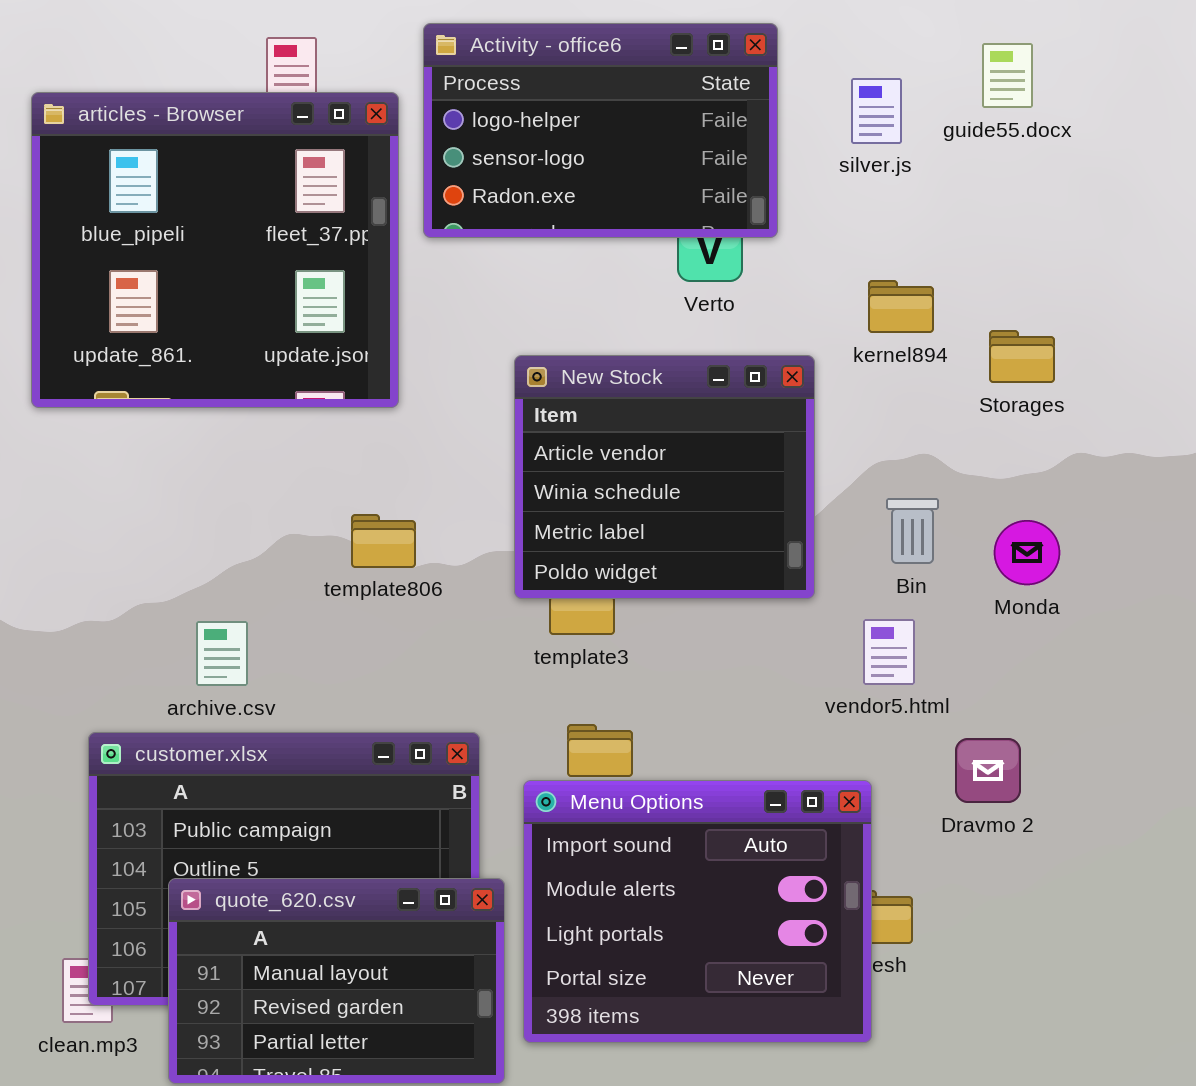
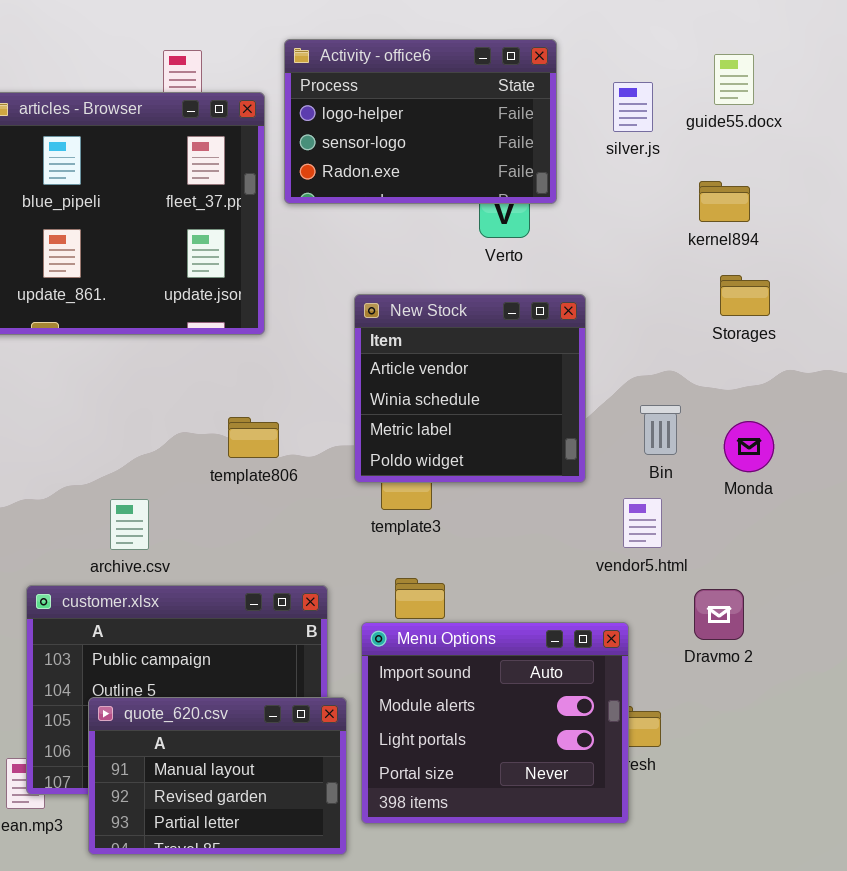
kernel894: [868,280,934,333] -> [699,181,750,222], moved

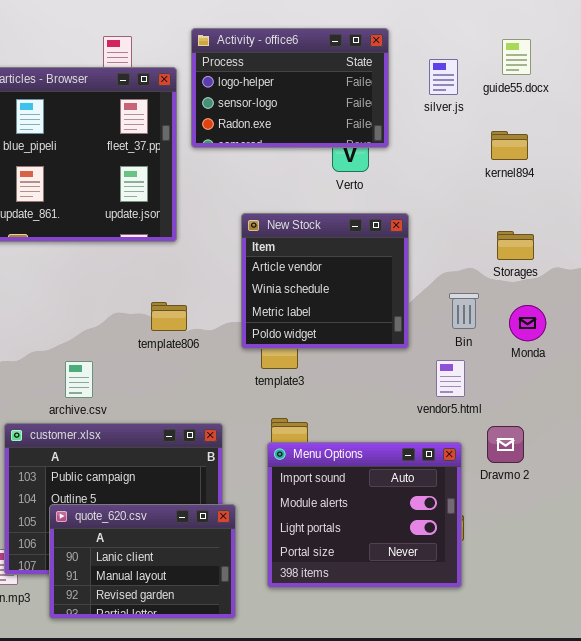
Storages: [720,275,770,316] -> [497,231,534,260], moved
Menu Options: [361,622,629,824] -> [267,442,462,588], moved
quote_620.csv: [88,697,347,855] -> [49,504,236,619], scrolled up 1 row

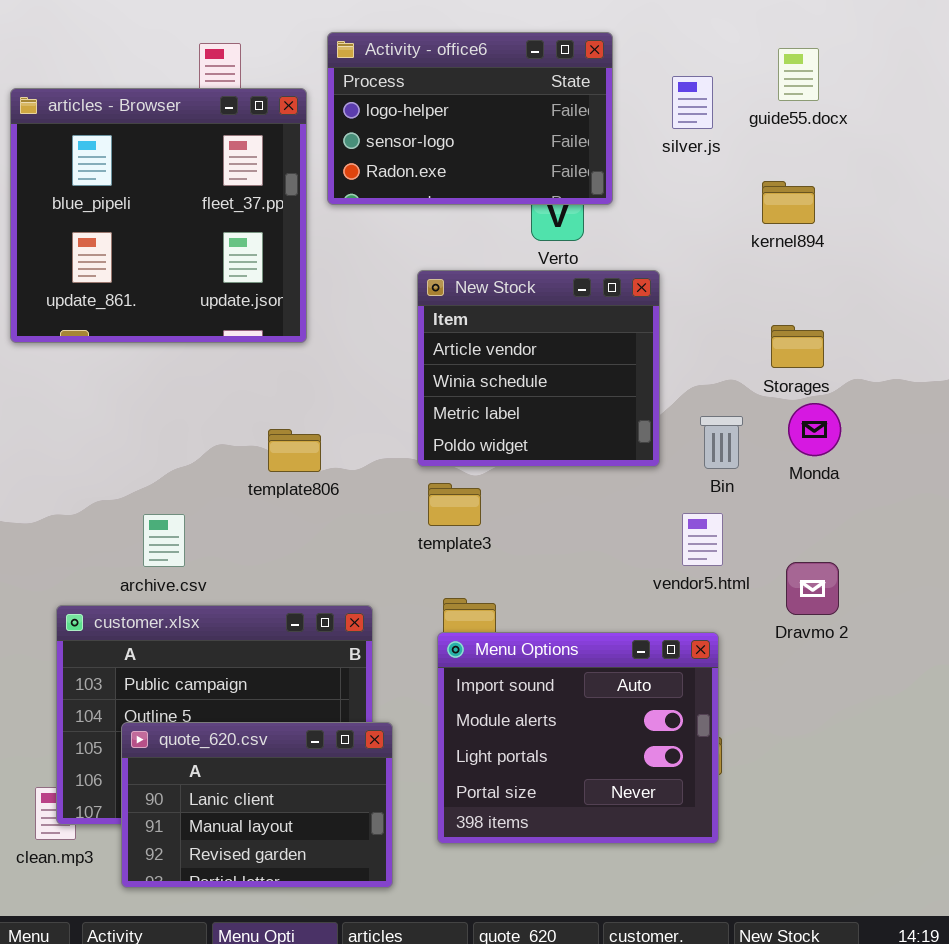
New Stock: [241,213,409,349] -> [417,270,660,467], moved
Monda: [509,305,546,341] -> [788,403,841,456], moved
Dravmo 2: [487,426,524,463] -> [786,562,839,615], moved

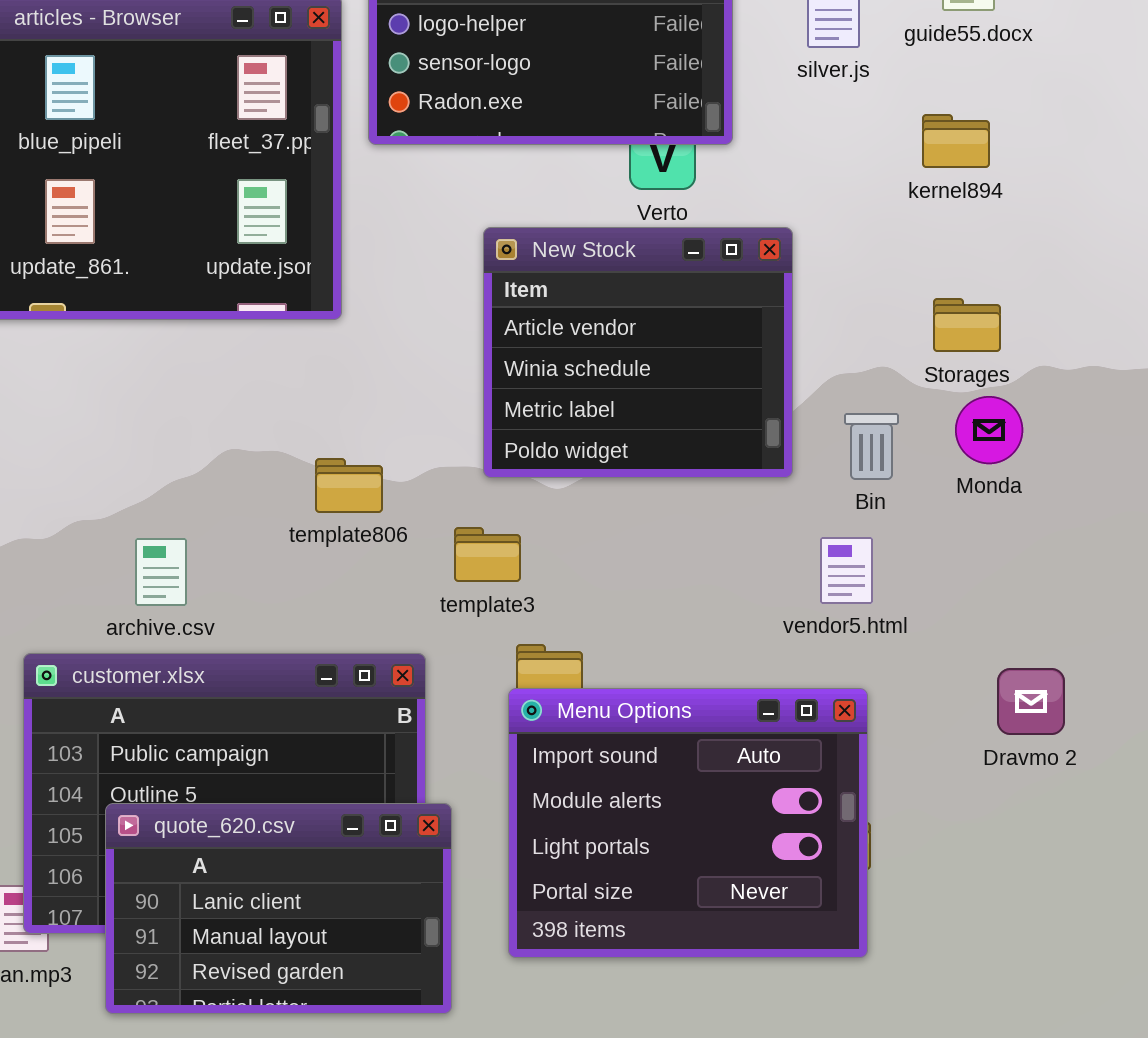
template806: [268,429,321,472] -> [315,458,383,513], moved
template3: [428,483,481,526] -> [454,527,521,582], moved
Dravmo 2: [786,562,839,615] -> [997,668,1065,735], moved

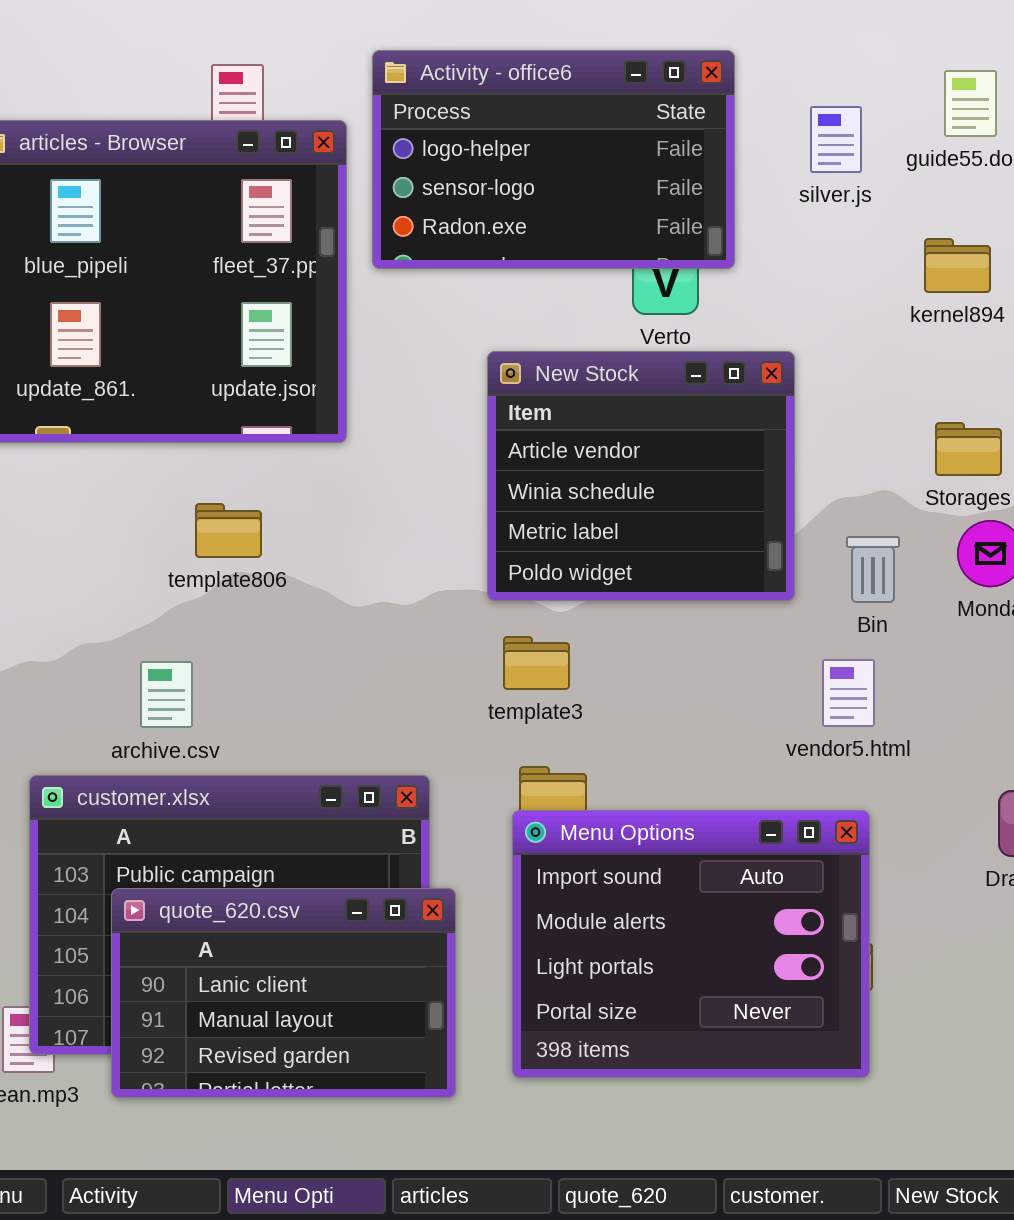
template806: [315,458,383,513] -> [195,503,262,558], moved
template3: [454,527,521,582] -> [503,636,570,690], moved
quote_620.csv: [105,803,452,1014] -> [111,888,456,1098], moved

